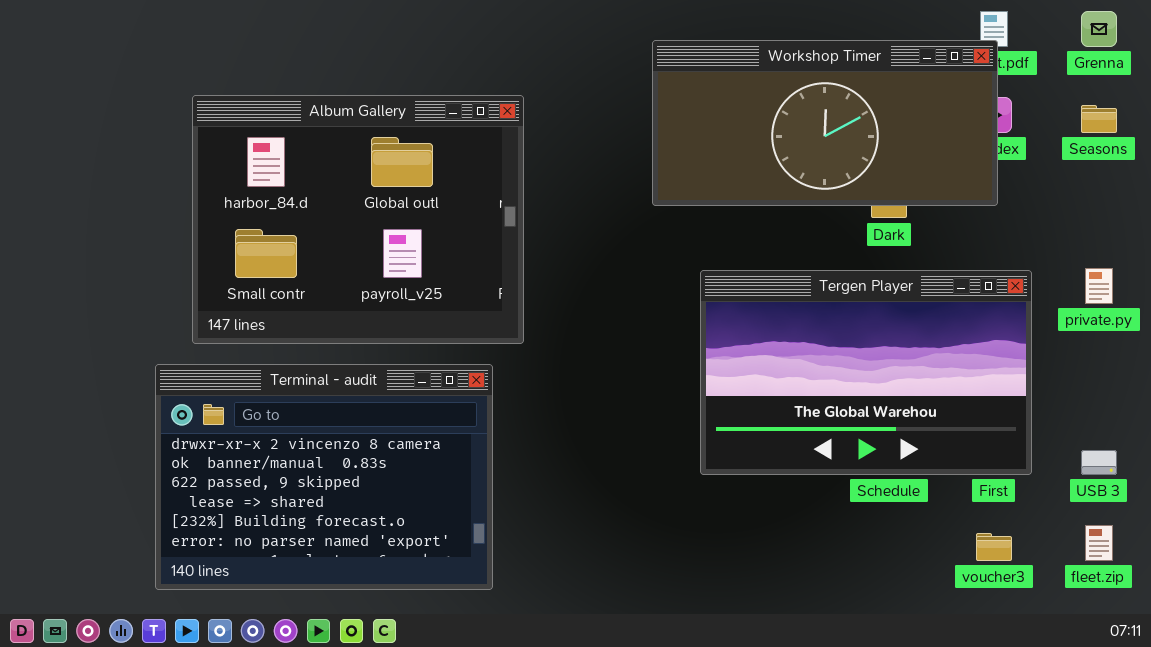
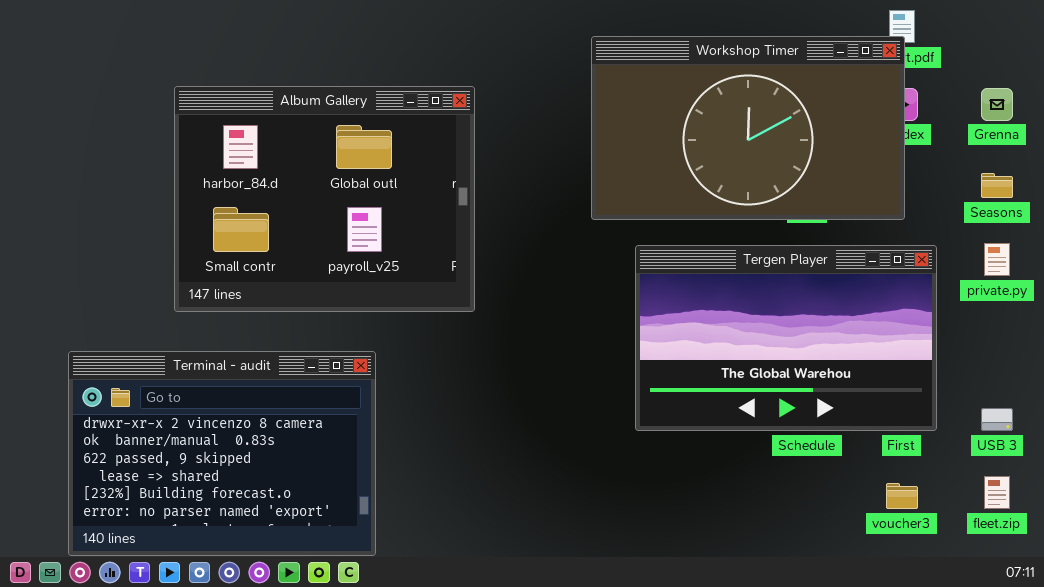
Grenna: [1081,11,1117,47] -> [981,88,1013,121], moved
Workshop Timer: [652,40,998,206] -> [591,36,905,220], resized
Seasons: [1081,105,1117,133] -> [981,173,1013,198], moved
Terminal - audit: [155,364,493,590] -> [68,351,376,556], moved

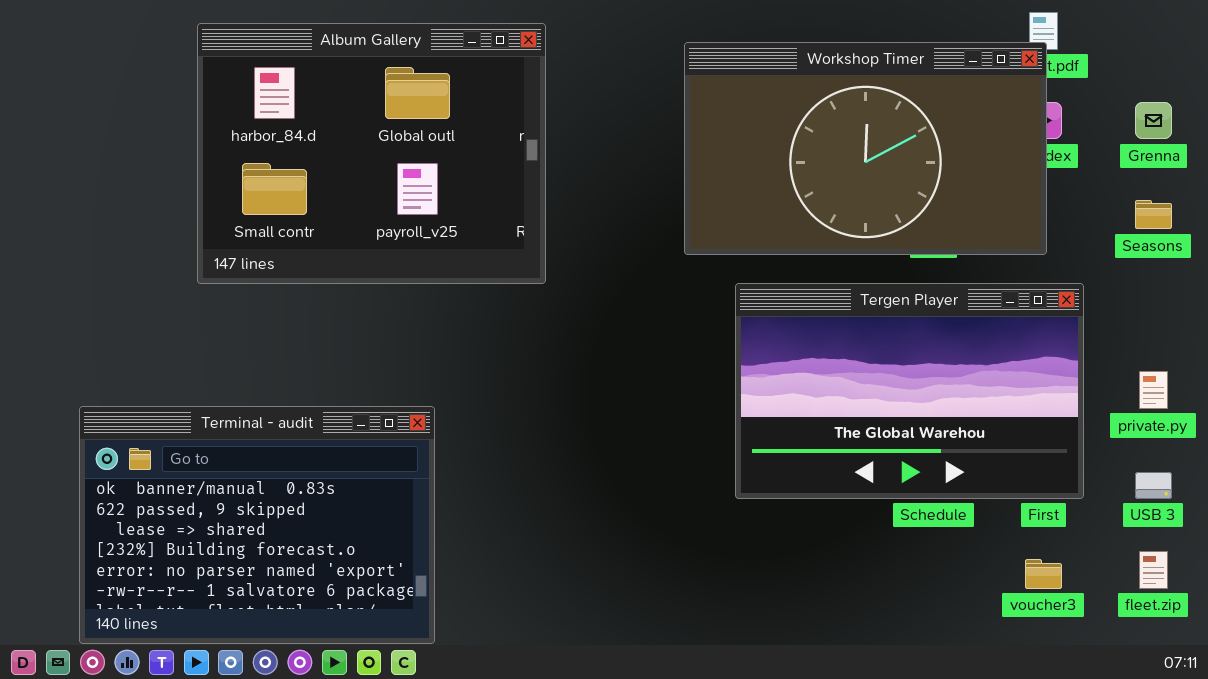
Album Gallery: [174,86,475,312] -> [197,23,546,284], moved
private.py: [984,243,1010,276] -> [1139,371,1168,409], moved
Terminal - audit: [68,351,376,556] -> [79,406,435,644], scrolled down 1 row

